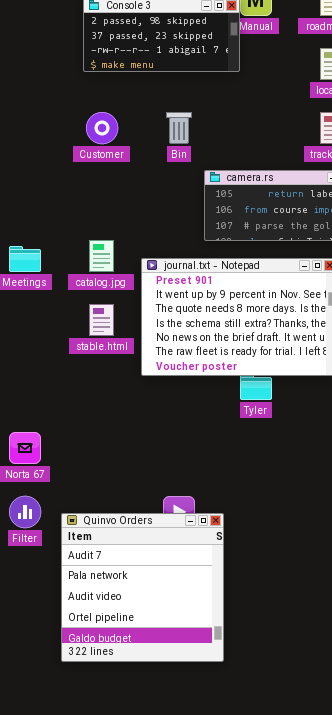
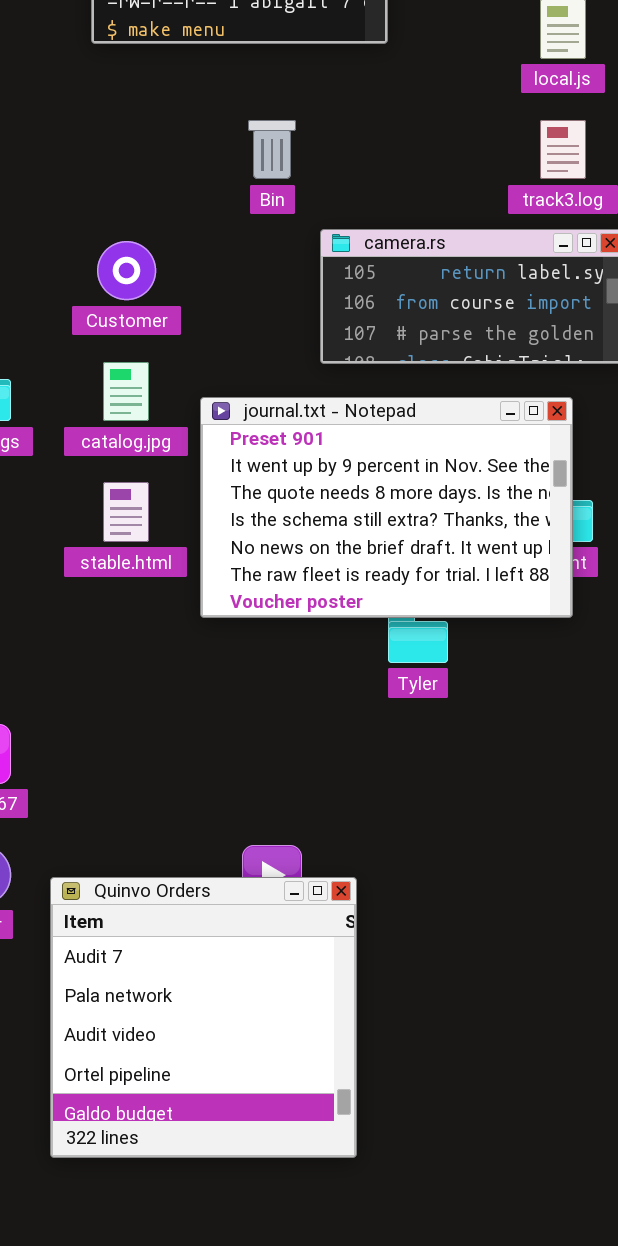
Customer: [86,112,118,144] -> [97,241,156,300], moved

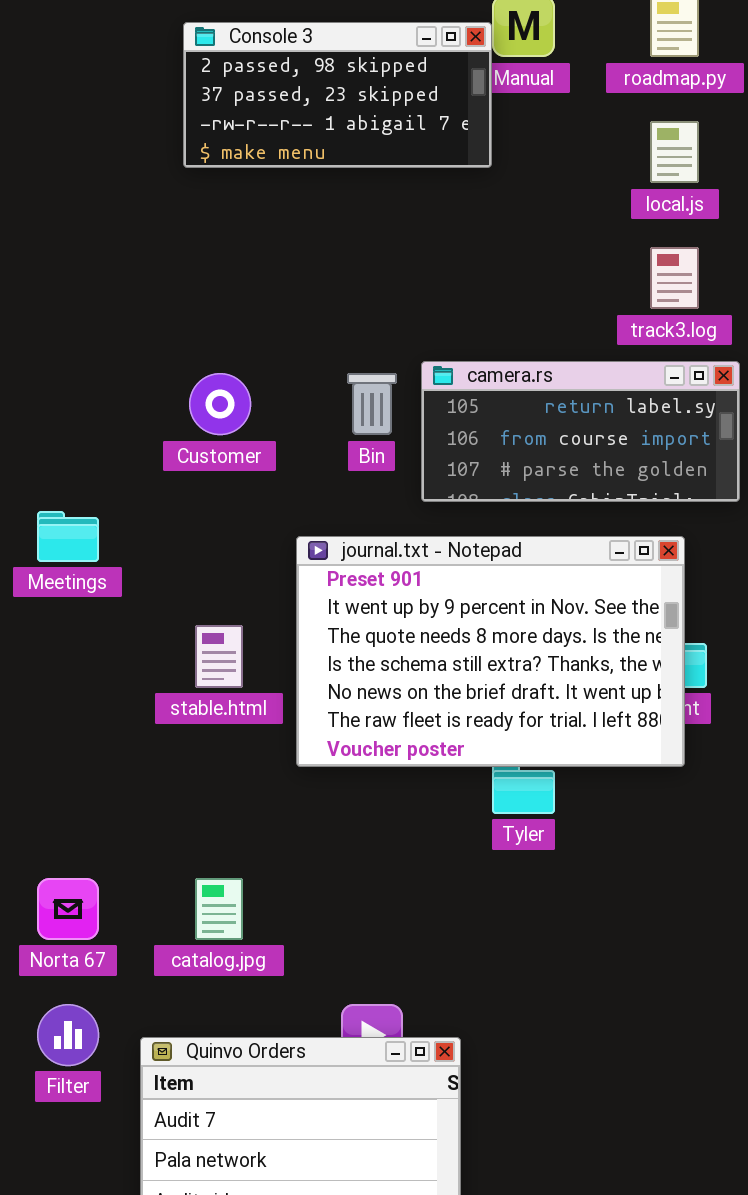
Bin: [248,120,296,179] -> [347,373,397,435], moved
catalog.jpg: [103,362,149,421] -> [195,878,243,940], moved

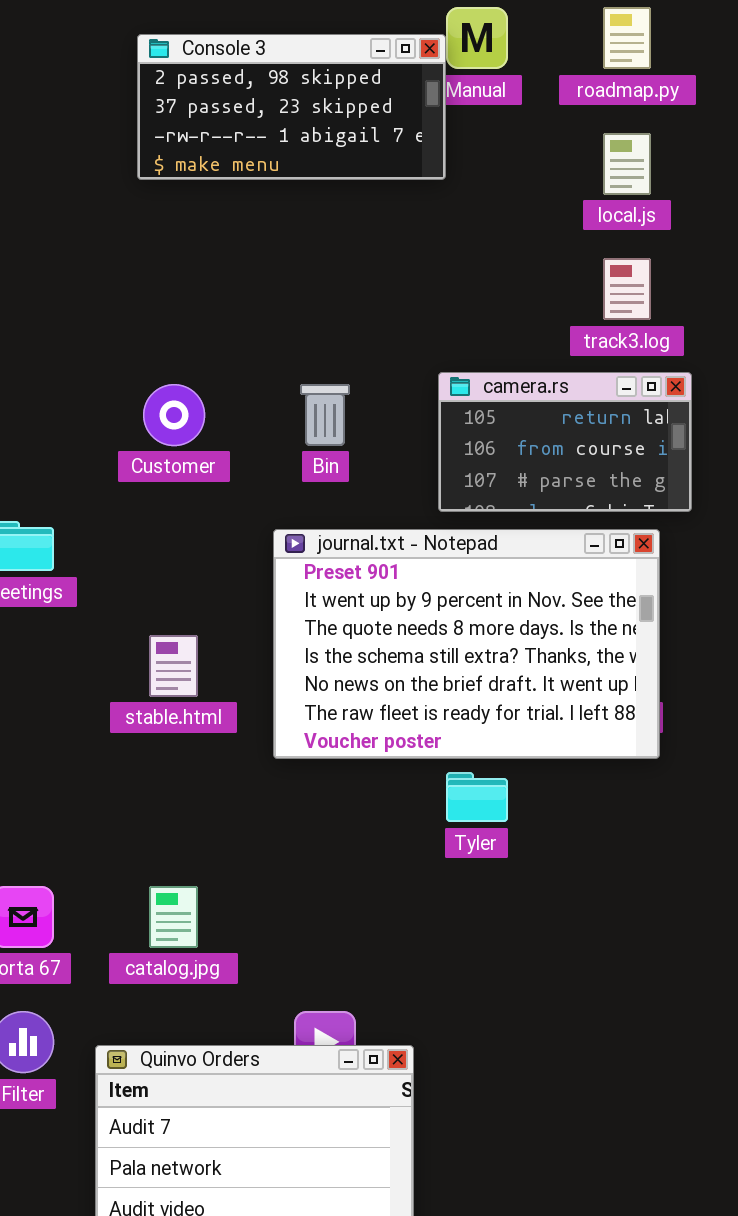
camera.rs: [421,361,740,502] -> [438,372,692,512], resized
journal.txt - Notepad: [296,536,685,767] -> [273,529,660,759], moved

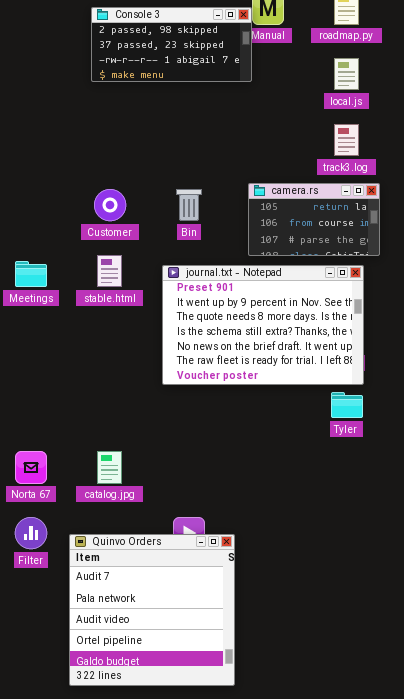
stable.html: [149,635,198,697] -> [97,255,122,287], moved
Tyler: [446,772,508,822] -> [331,392,363,418], moved

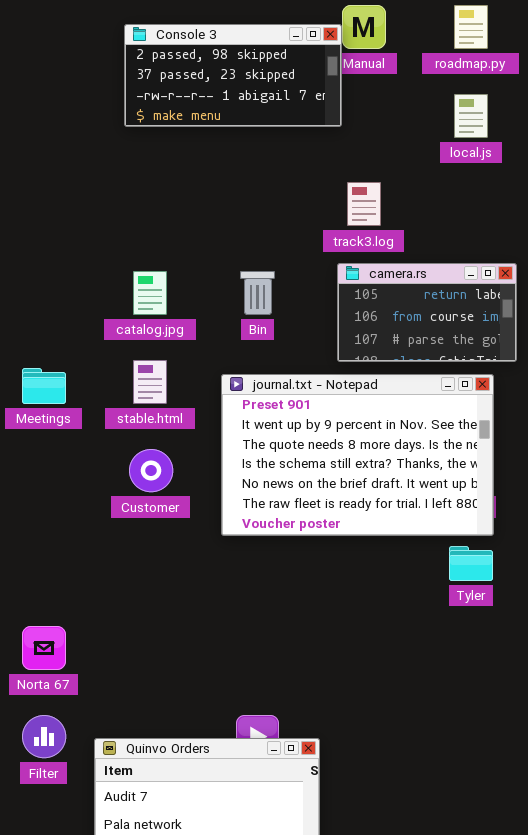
track3.log: [334,124,359,156] -> [347,182,381,226], moved
Customer: [94,189,126,221] -> [129,449,173,492], moved
catalog.jpg: [97,451,122,484] -> [133,271,167,315], moved

